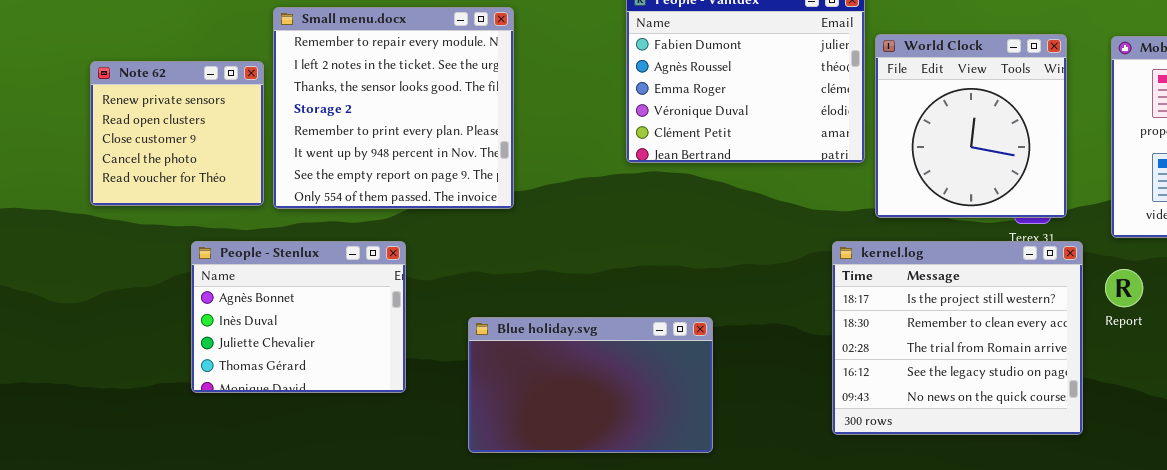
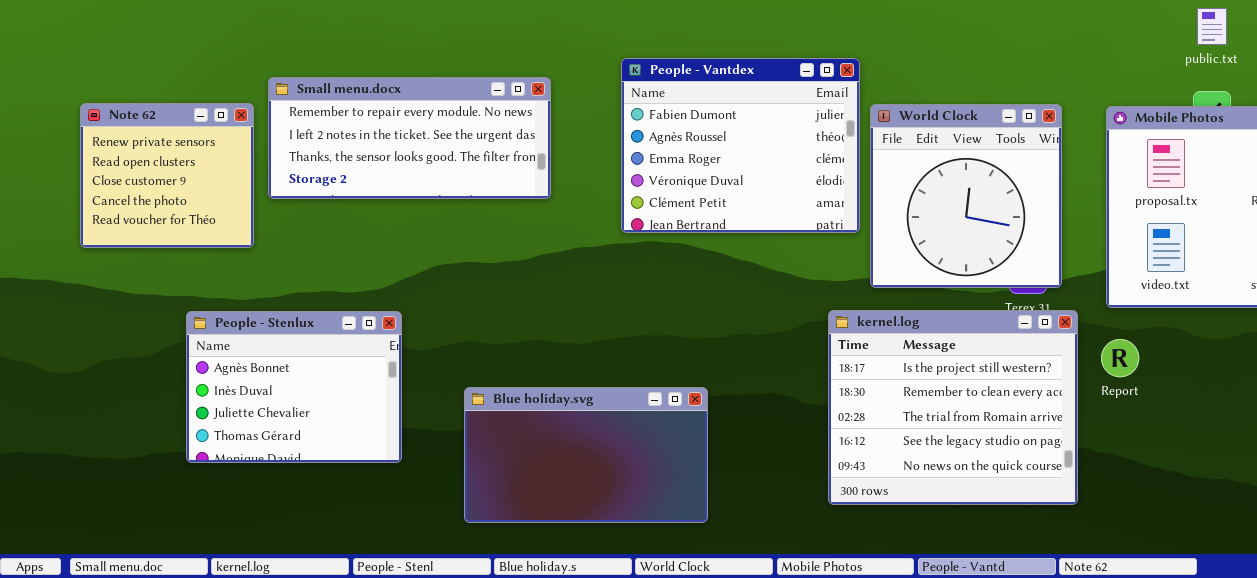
Small menu.docx: [273,7,514,209] -> [268,77,551,199], resized
Note 62: [90,61,264,206] -> [80,103,254,248], moved

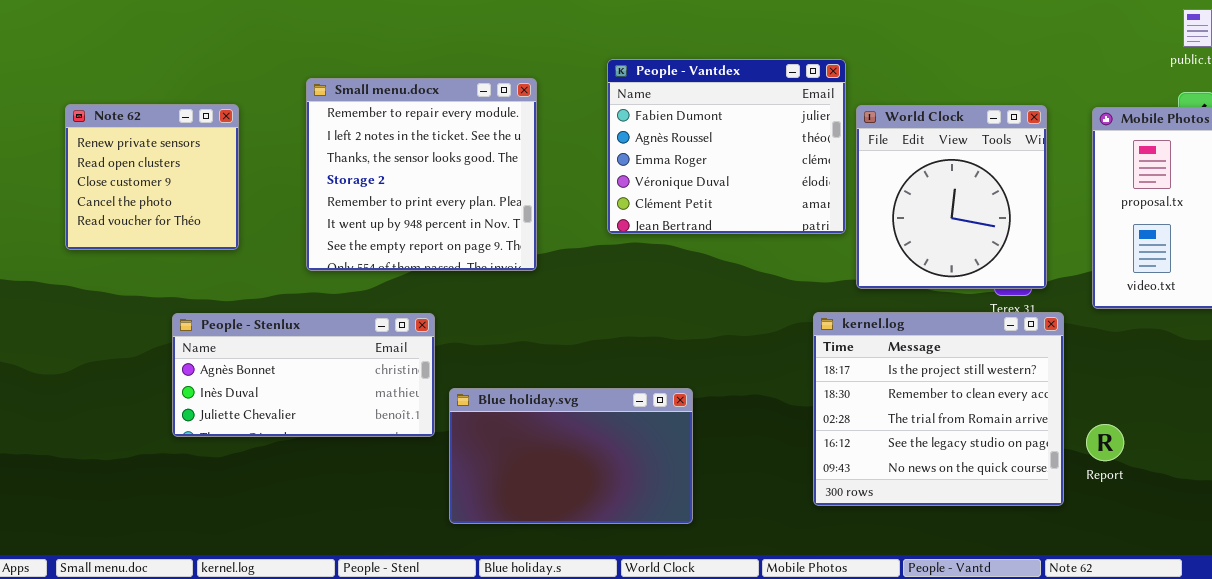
Small menu.docx: [268,77,551,199] -> [306,78,537,271], resized
People - Stenlux: [186,311,402,463] -> [172,313,435,437], resized
Report: [1101,339,1139,377] -> [1086,424,1124,461], moved

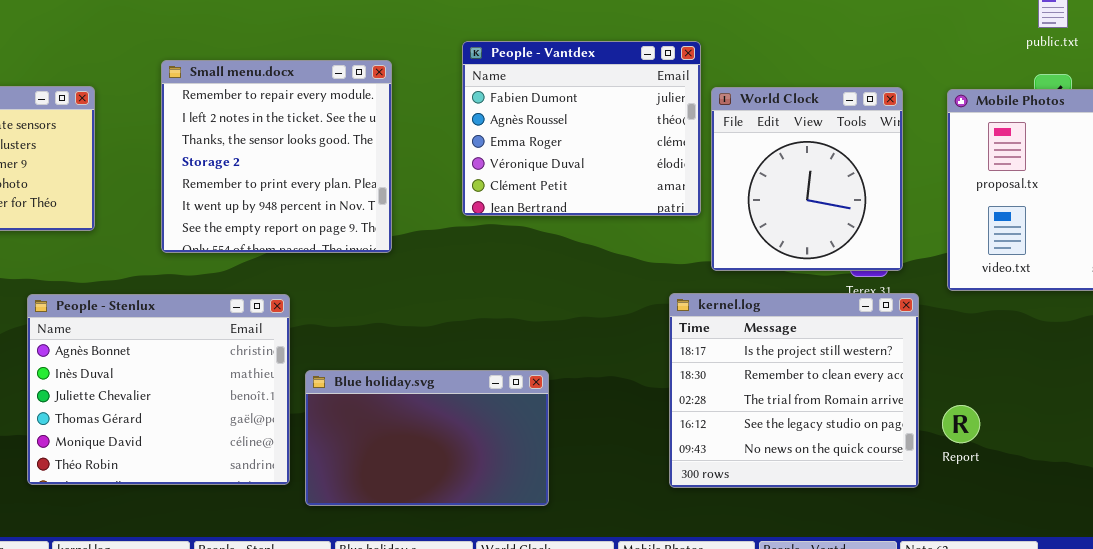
People - Stenlux: [172,313,435,437] -> [27,294,290,485], resized

